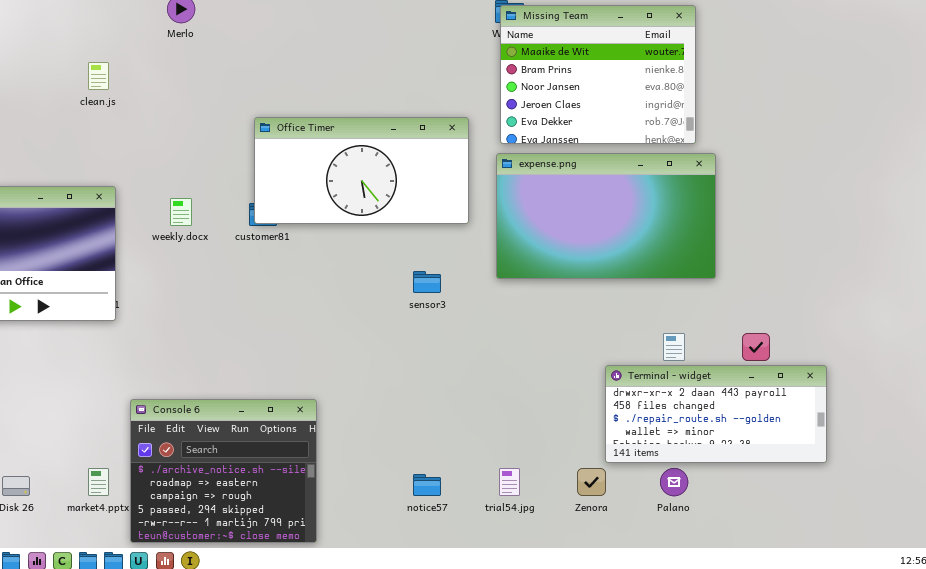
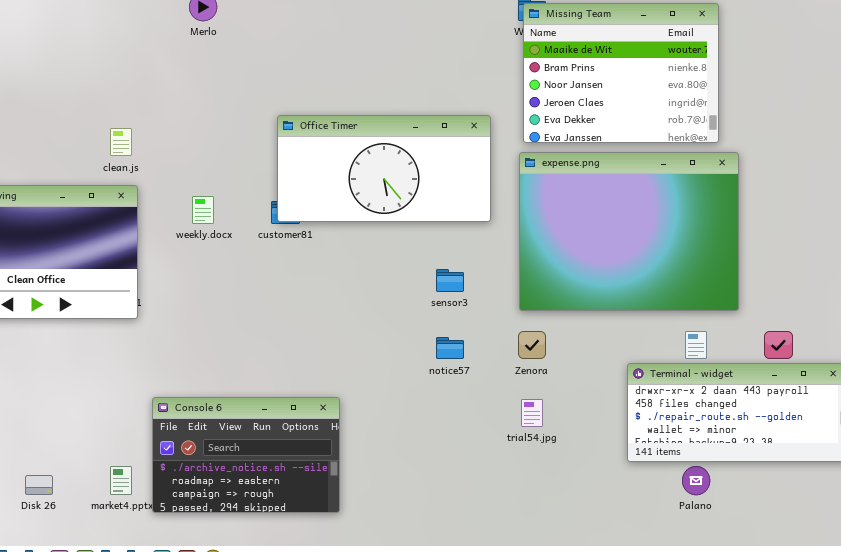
clean.js: [88,62,109,90] -> [110,128,132,156], moved
expense.png: [496,153,716,279] -> [519,152,739,311], resized
Console 6: [130,399,317,543] -> [152,397,340,513], resized
trial54.jpg: [499,468,520,496] -> [521,399,543,427], moved
Zenora: [577,468,606,496] -> [518,331,546,359], moved
notice57: [413,474,441,496] -> [436,337,464,359], moved

